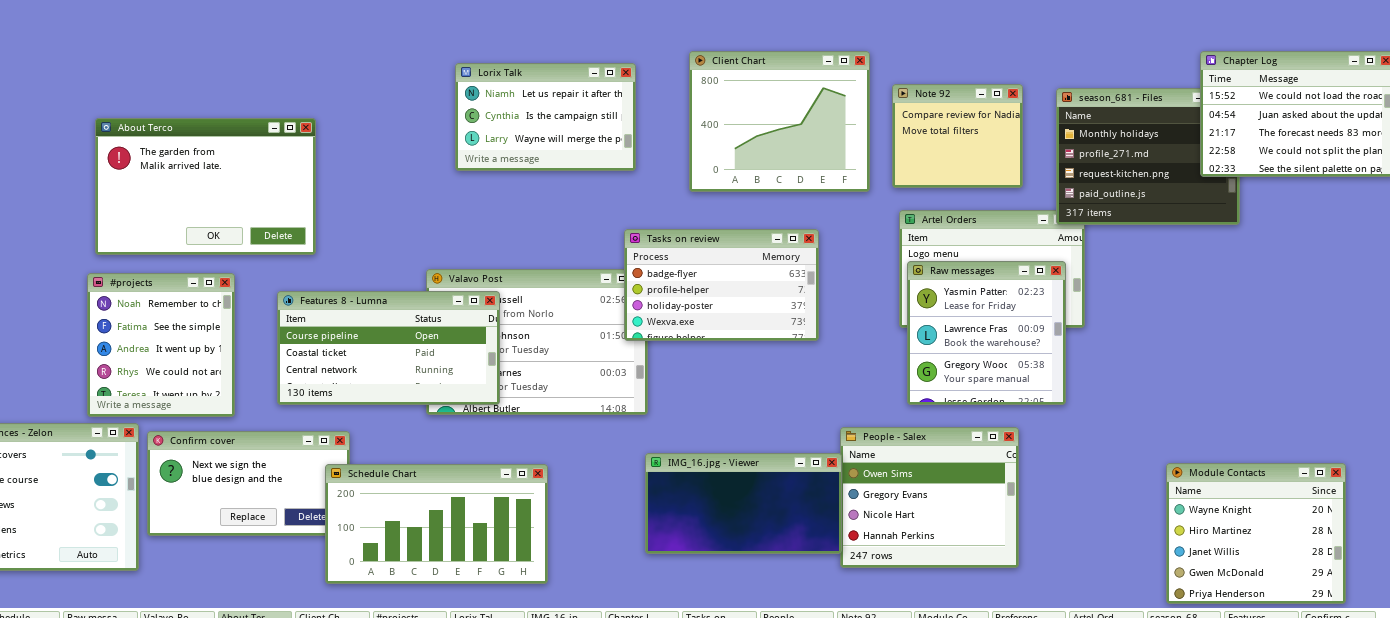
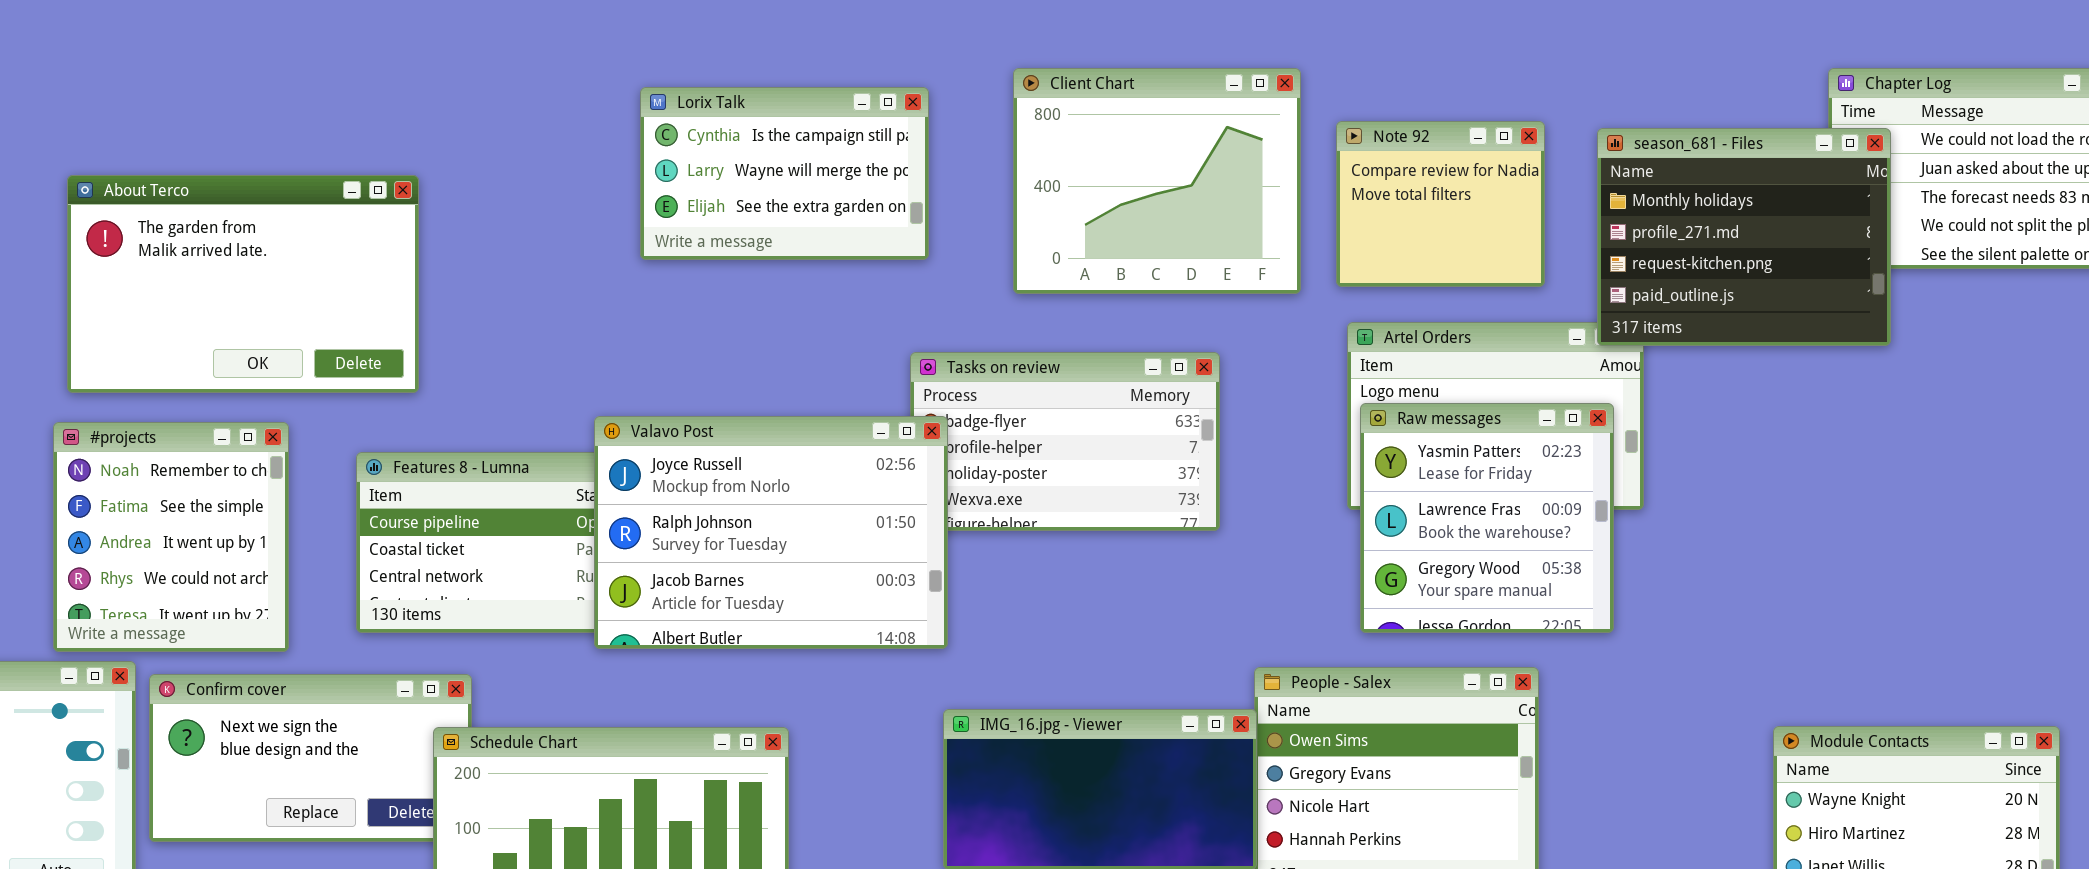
Lorix Talk: [455,63,636,171] -> [640,87,929,260], scrolled down 1 row
season_681 - Files: [1056,88,1240,225] -> [1597,128,1891,346], raised
Valavo Post: [426,269,648,415] -> [594,416,948,649], raised

